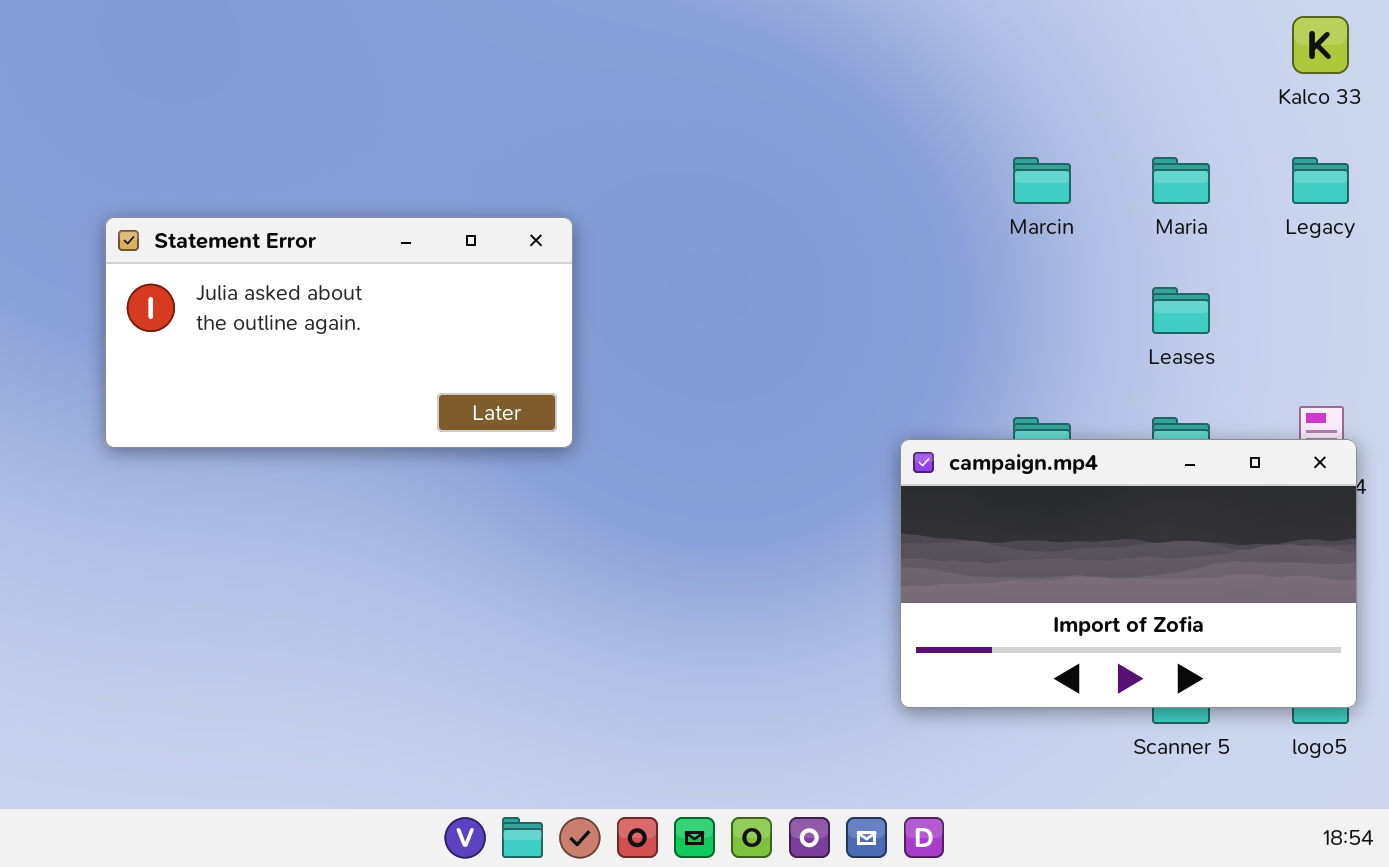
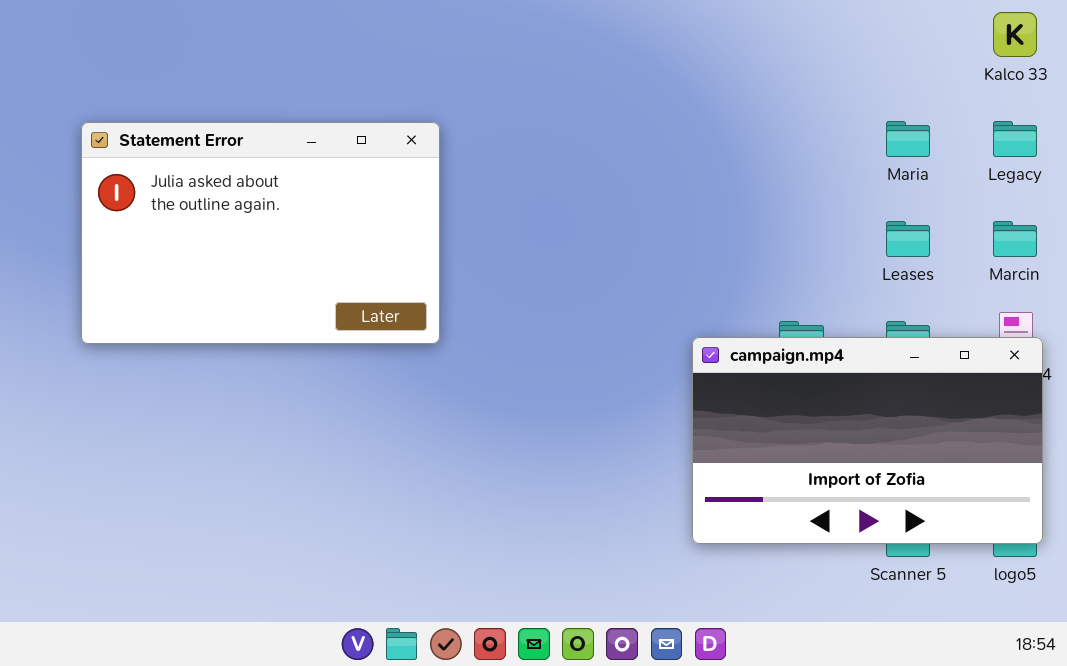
Marcin: [1013,157,1071,204] -> [993,221,1037,257], moved
Statement Error: [105,217,573,448] -> [81,122,440,344], resized

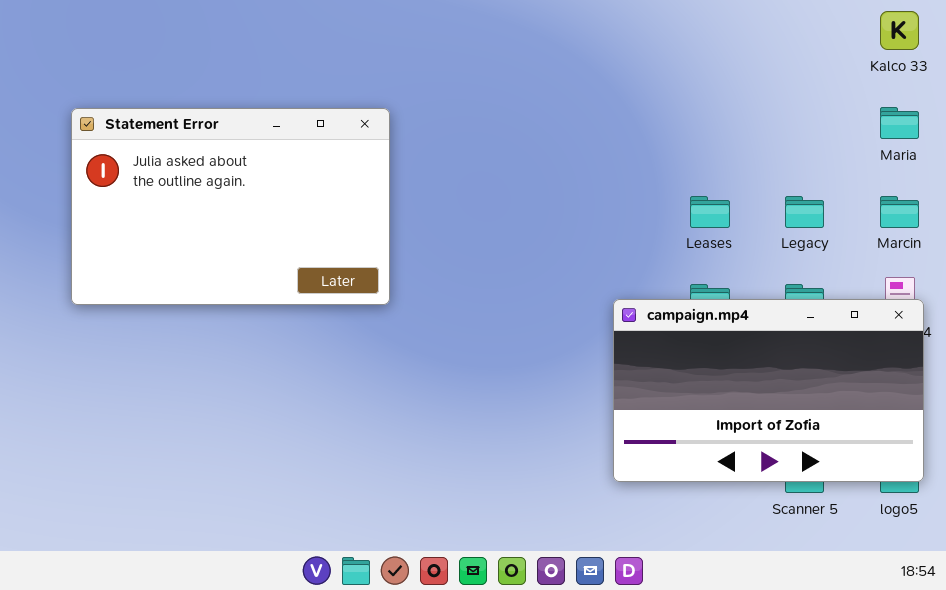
Maria: [886,121,930,157] -> [880,107,919,139], moved
Legacy: [993,121,1037,157] -> [785,196,824,228], moved
Leases: [886,221,930,257] -> [690,196,730,228], moved

